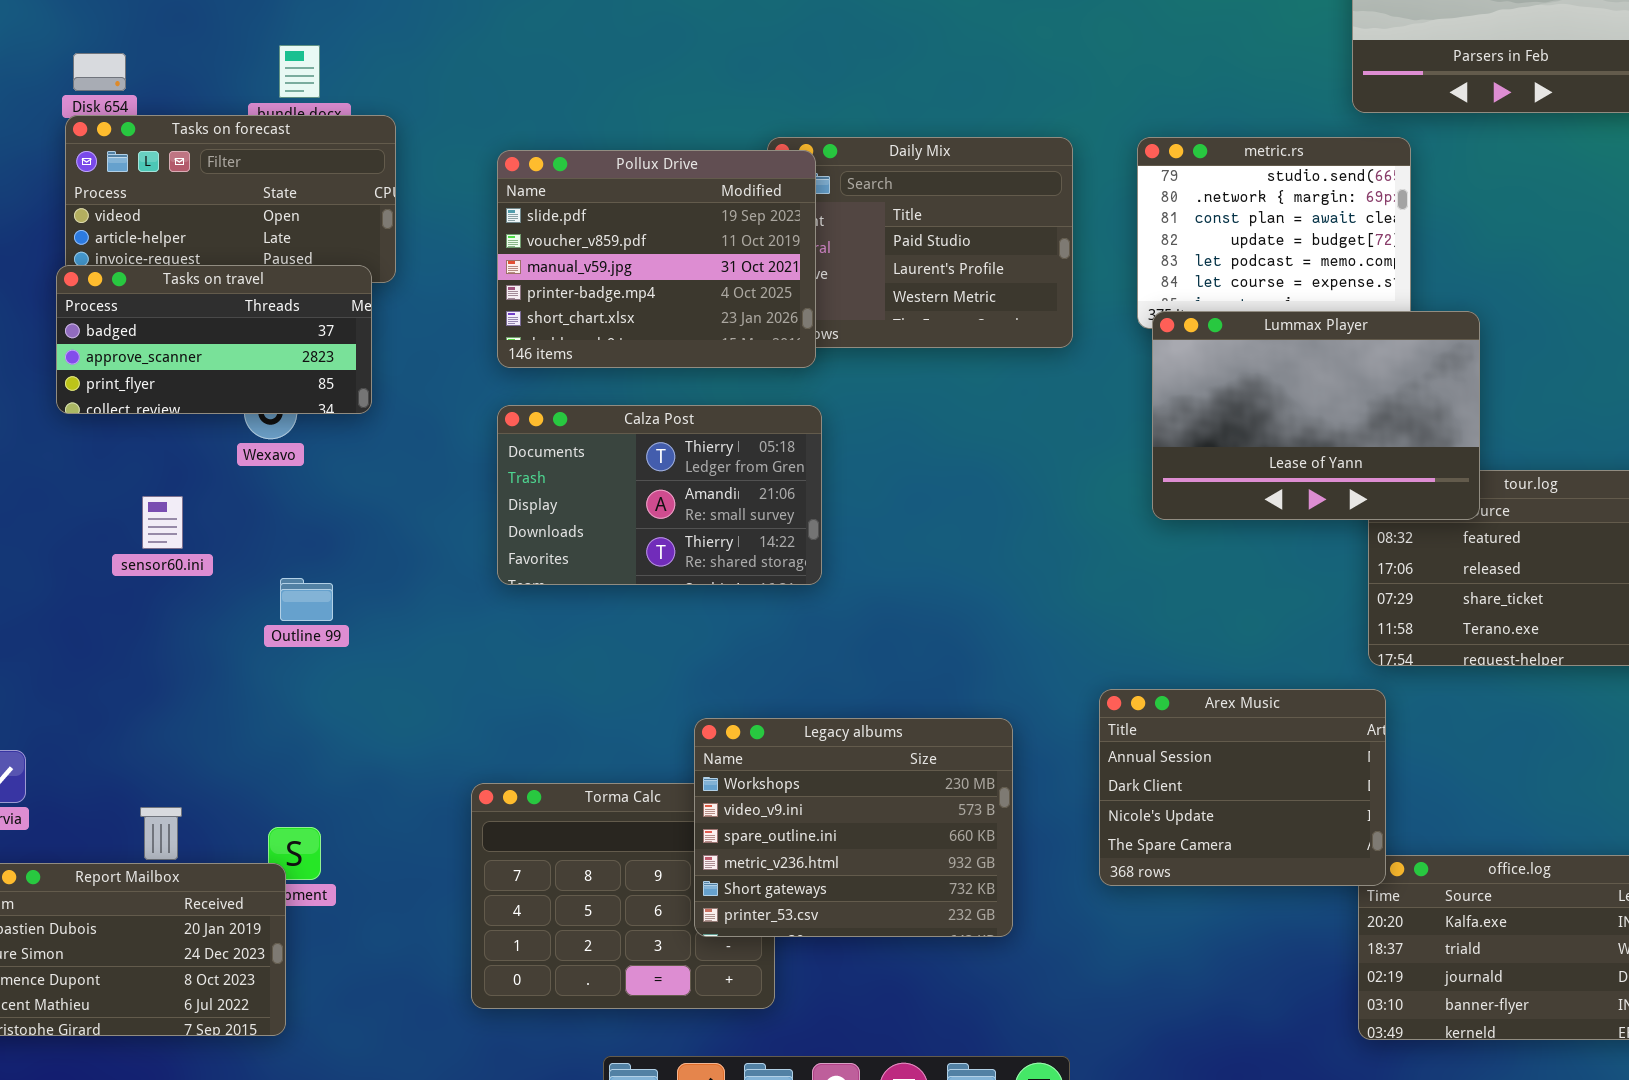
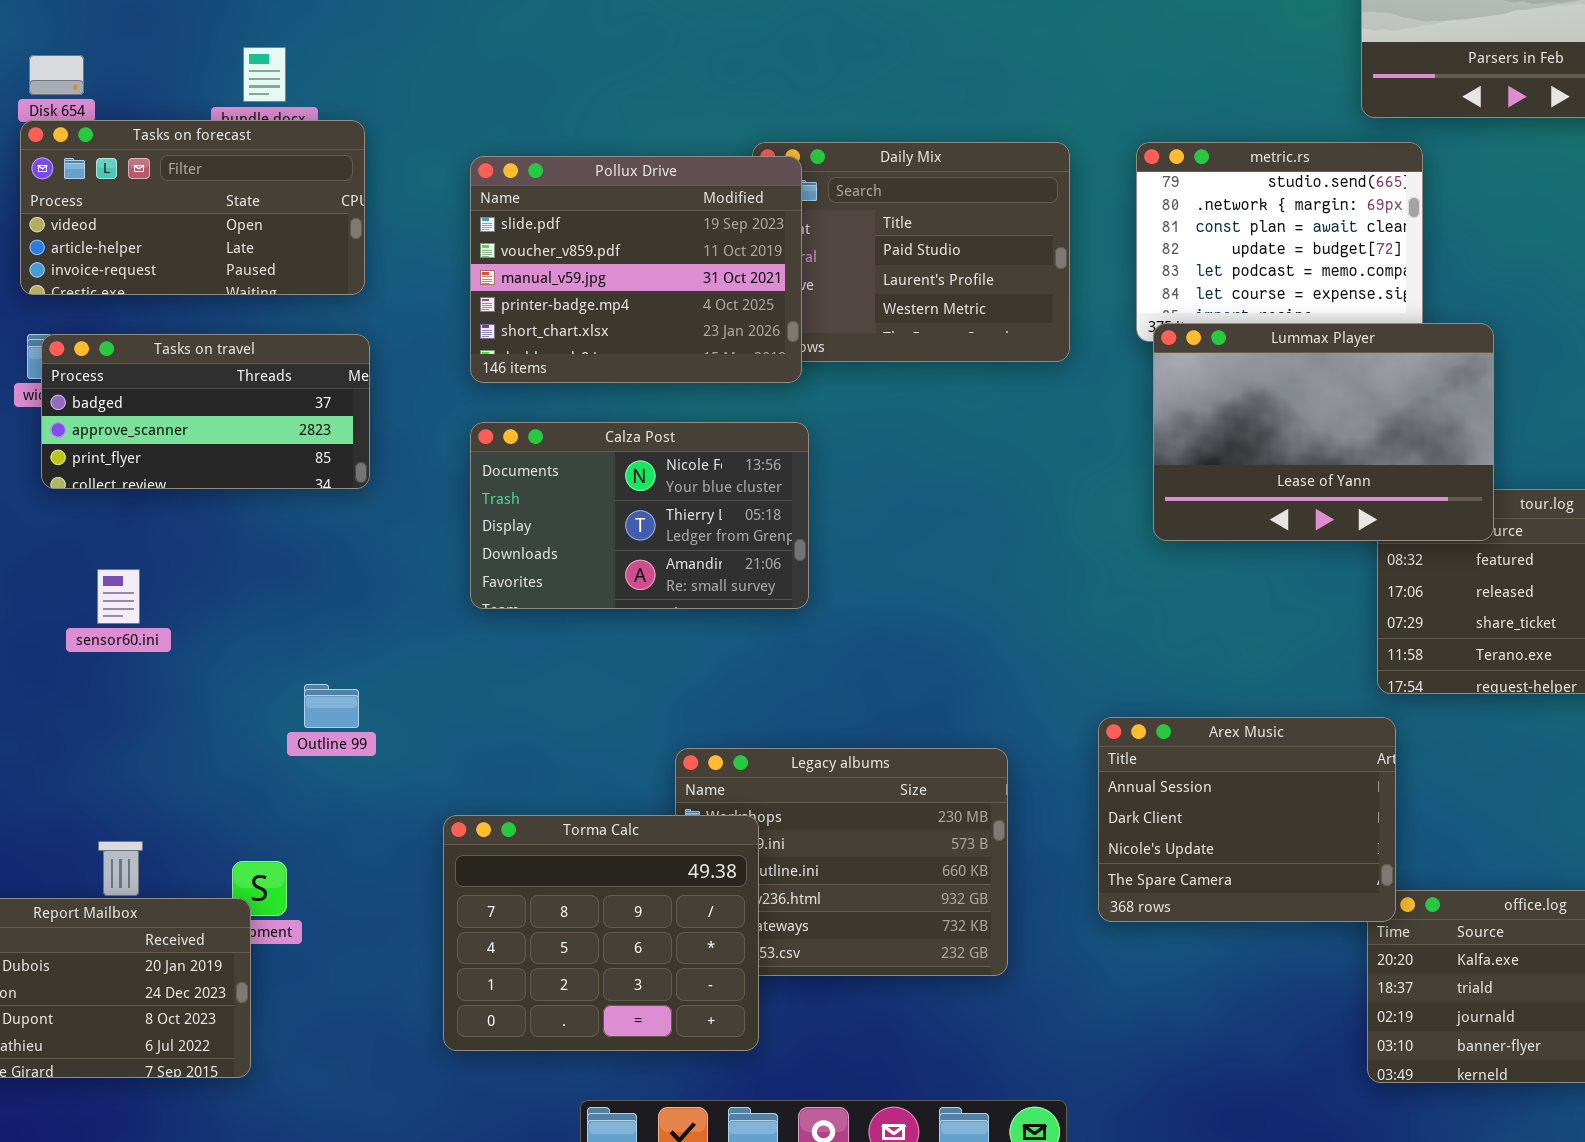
Tasks on travel: [56,265,372,414] -> [41,334,370,489], moved
Calza Post: [497,405,822,585] -> [470,422,809,609], scrolled up 1 row
sensor60.ini: [142,496,183,549] -> [97,569,140,624], moved
Outline 99: [280,578,333,621] -> [304,684,359,728], moved
Torma Calc: [471,783,775,1009] -> [443,815,759,1051], raised

